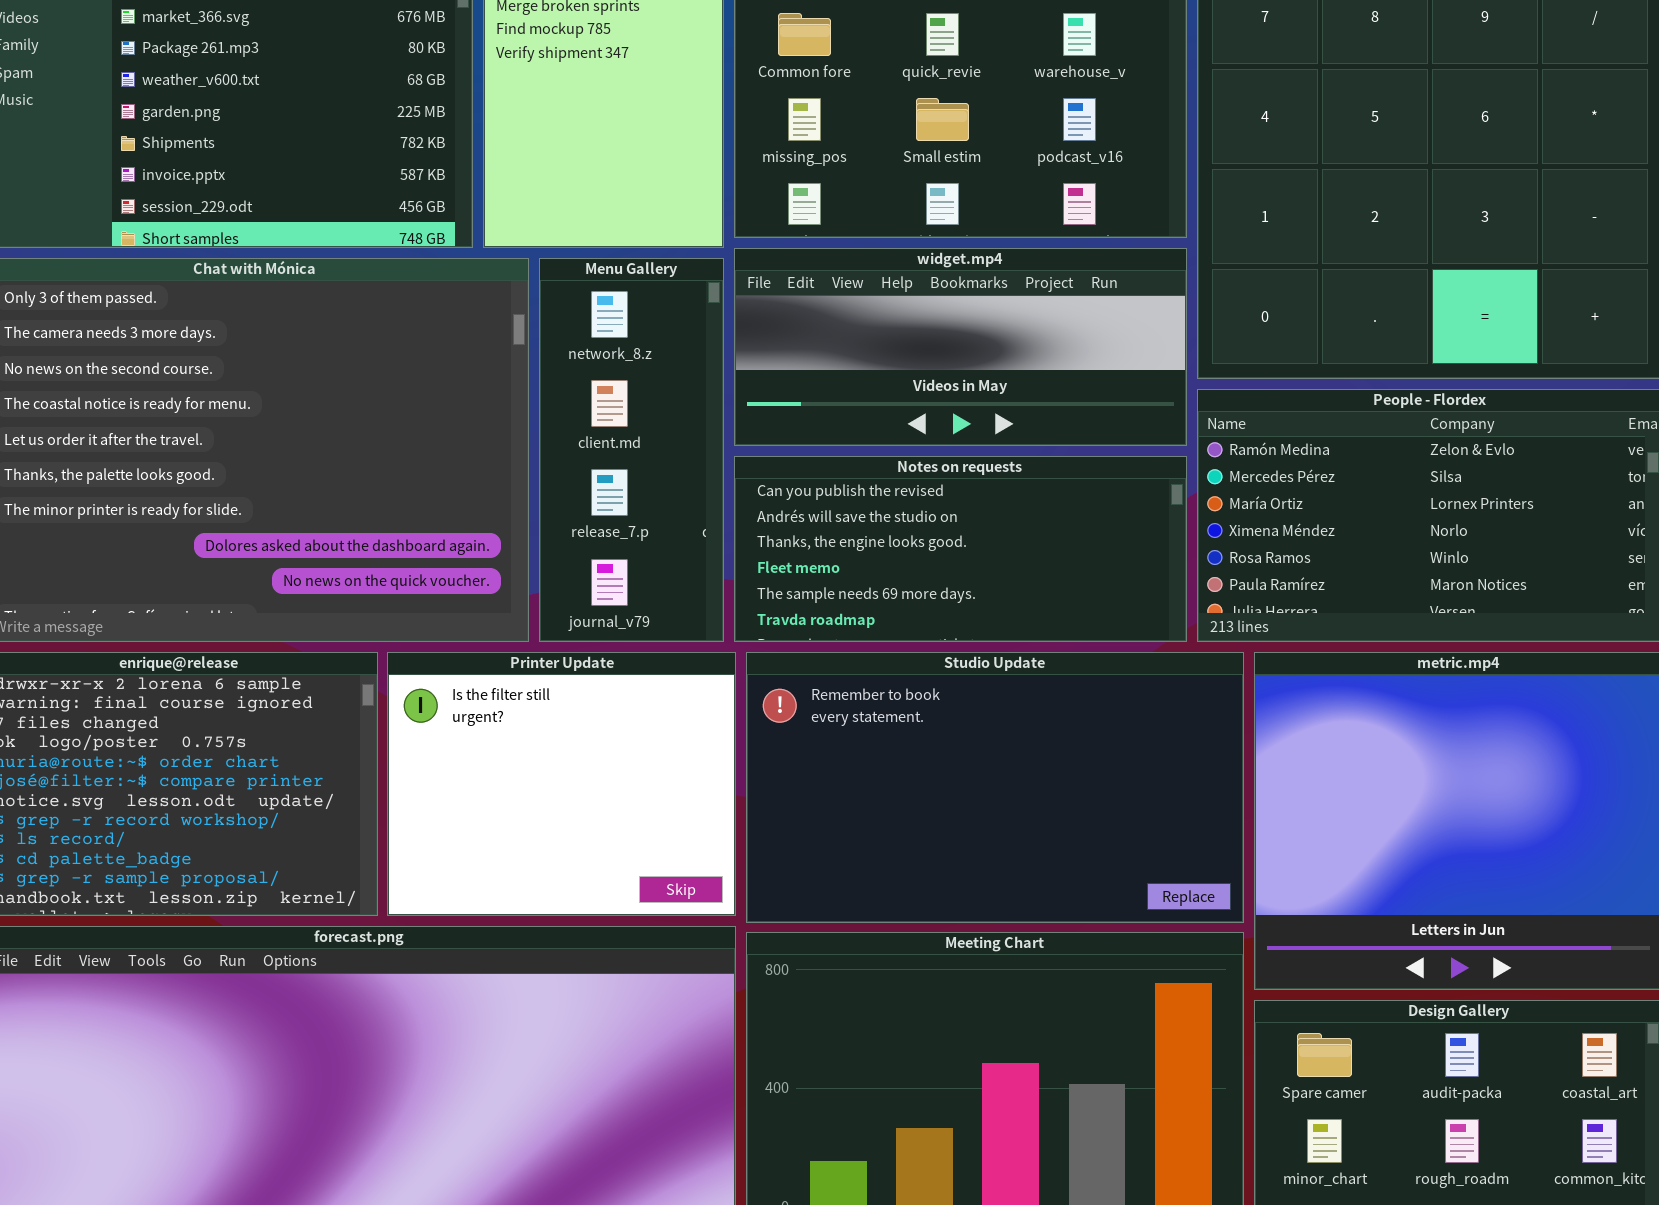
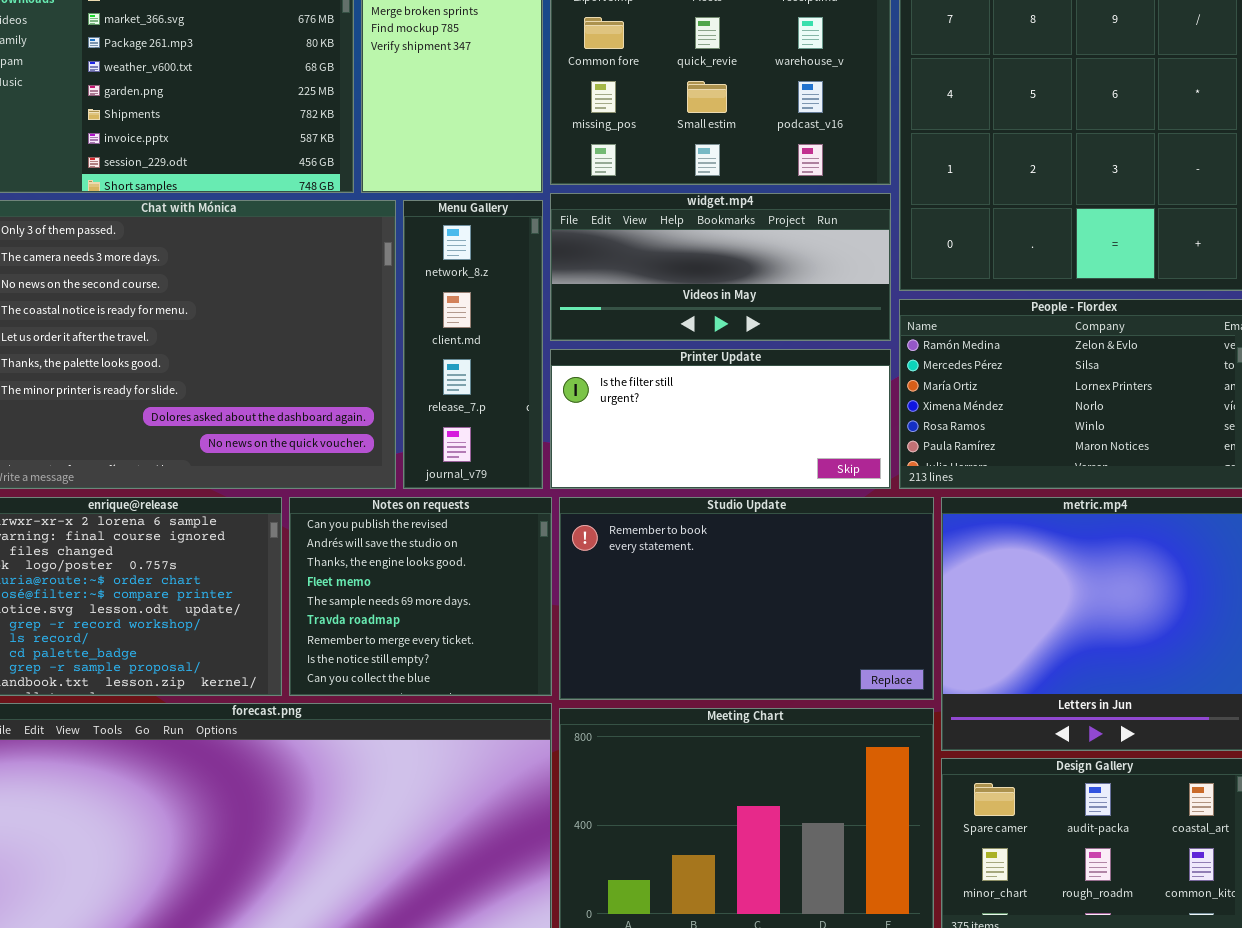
Notes on requests: [734,456,1187,642] -> [289,497,552,696], moved, resized
Printer Update: [387,652,736,916] -> [550,349,891,489], moved, resized

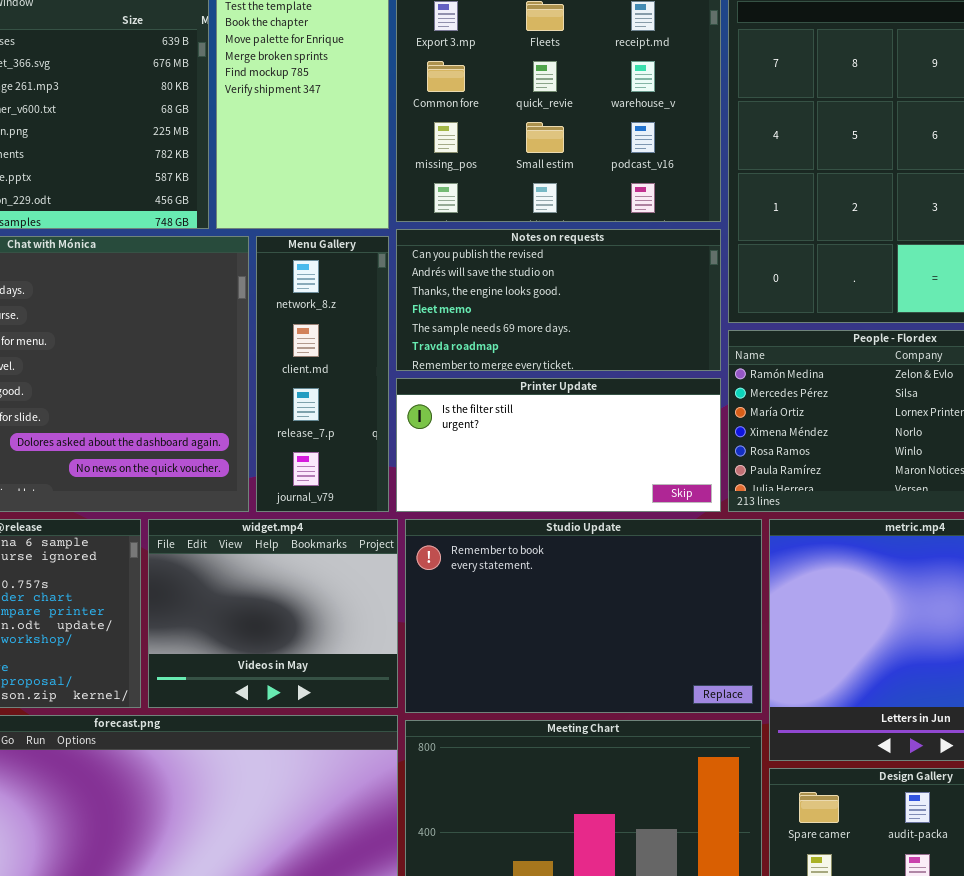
widget.mp4: [550,193,891,341] -> [148,519,398,708], moved, resized
Notes on requests: [289,497,552,696] -> [396,229,721,371], moved, resized

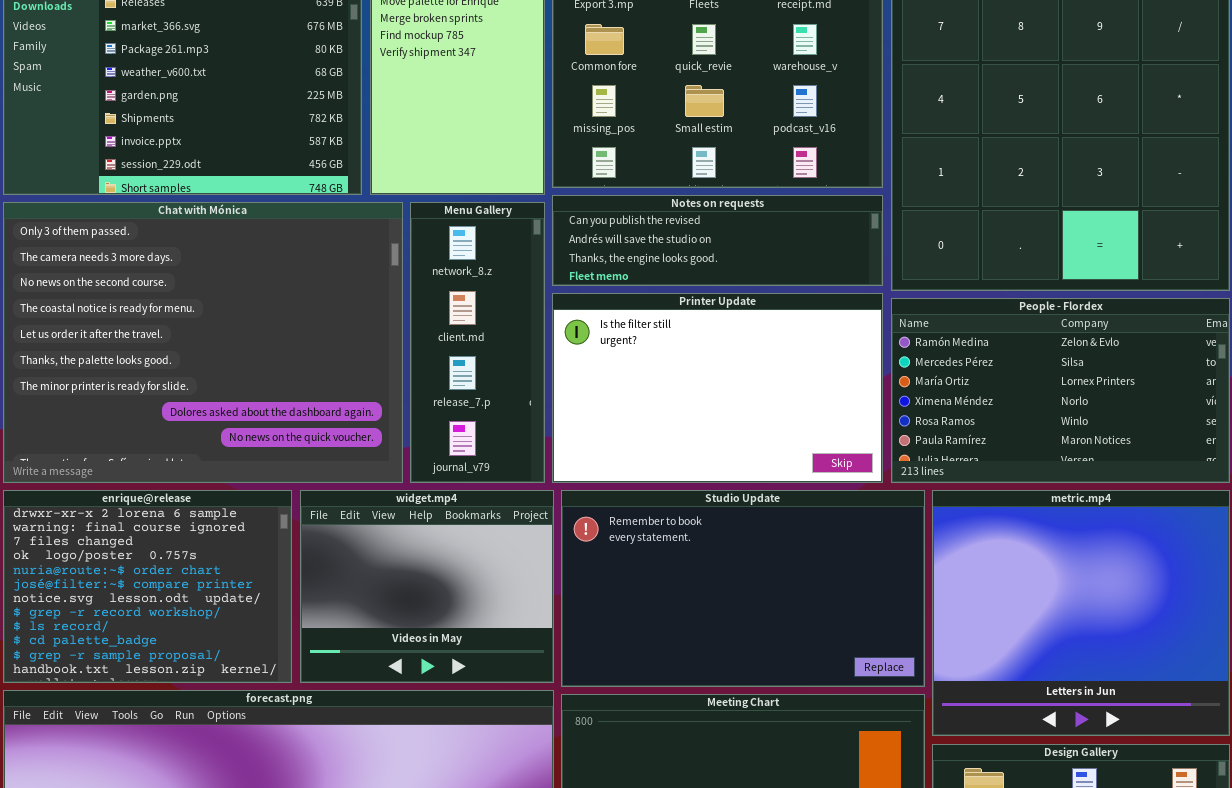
Notes on requests: [396,229,721,371] -> [552,195,883,286], resized
Printer Update: [396,378,721,512] -> [552,293,883,483], resized

